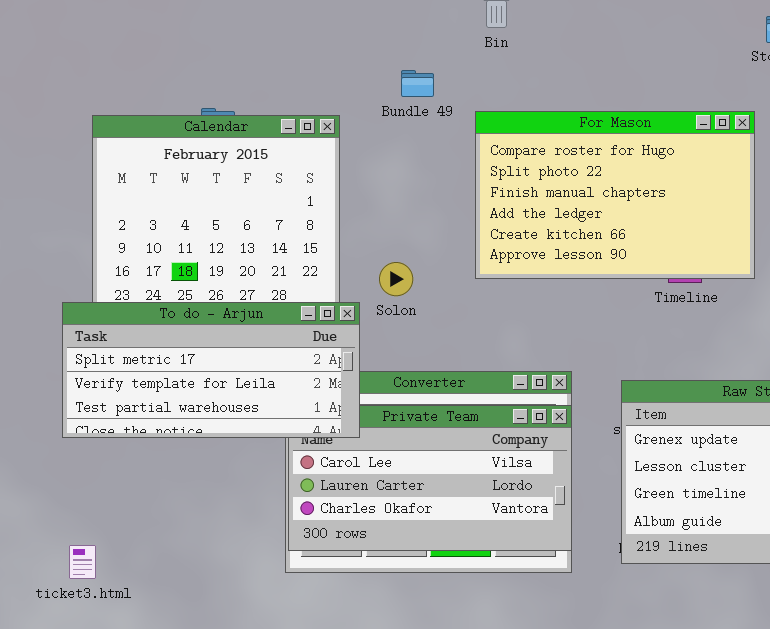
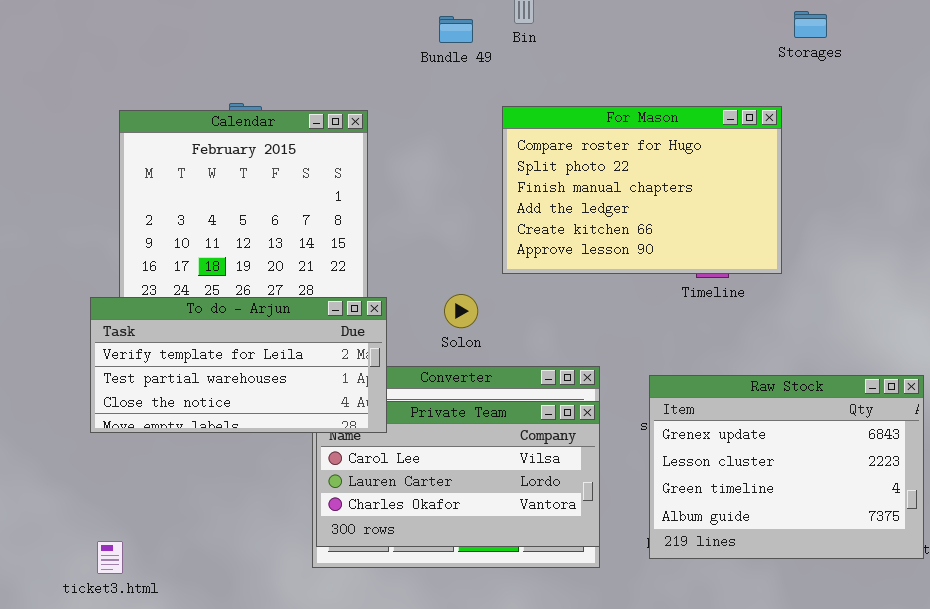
Bundle 49: [401,70,434,97] -> [439,16,473,43], moved
Solon: [379,262,413,296] -> [444,294,478,328], moved
To do - Arjun: [62,302,360,438] -> [90,297,387,433], scrolled down 1 row

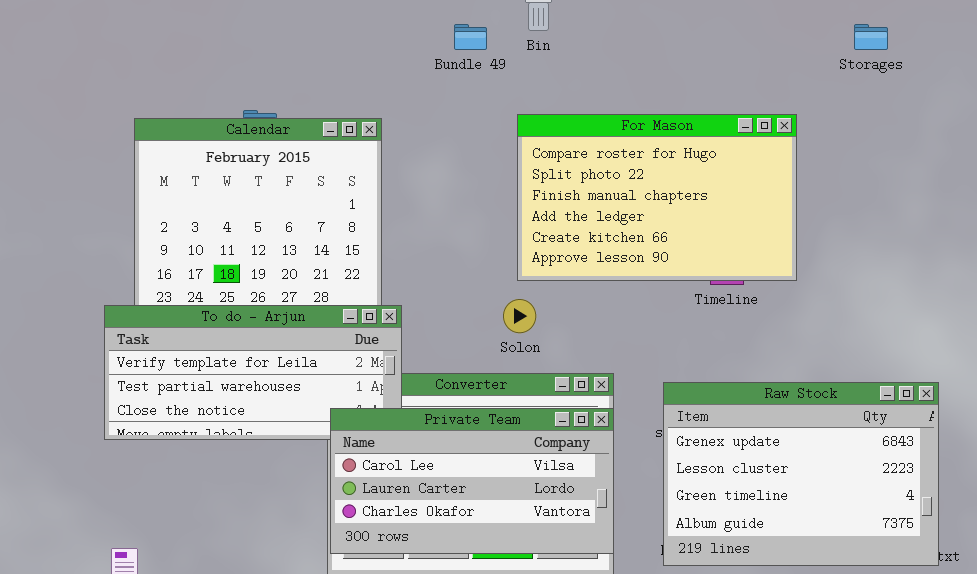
Storages: [794,11,827,38] -> [854,24,888,50], moved
Solon: [444,294,478,328] -> [503,299,536,333], moved
Private Team: [316,401,600,547] -> [330,408,614,554], raised

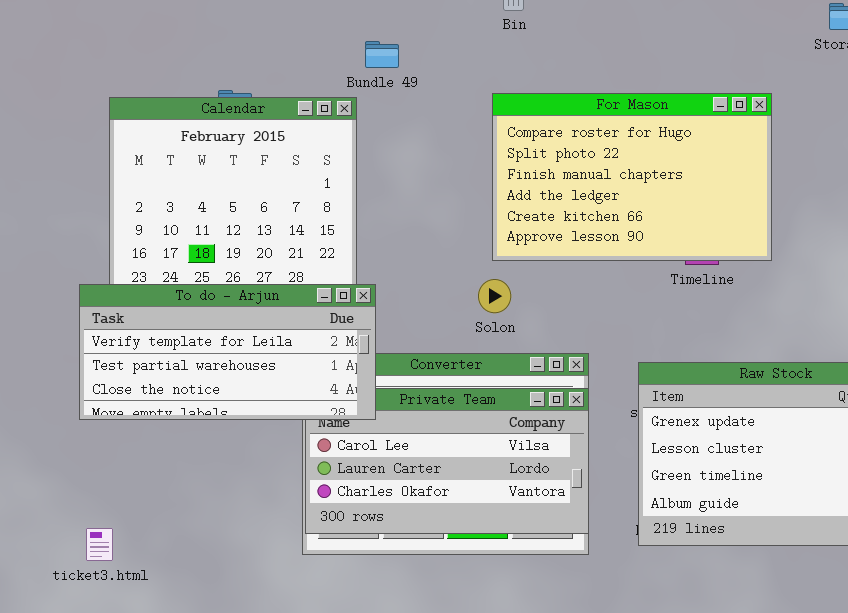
Bundle 49: [454,24,487,50] -> [365,41,399,68], moved
To do - Arjun: [104,305,402,440] -> [79,284,376,420], raised

